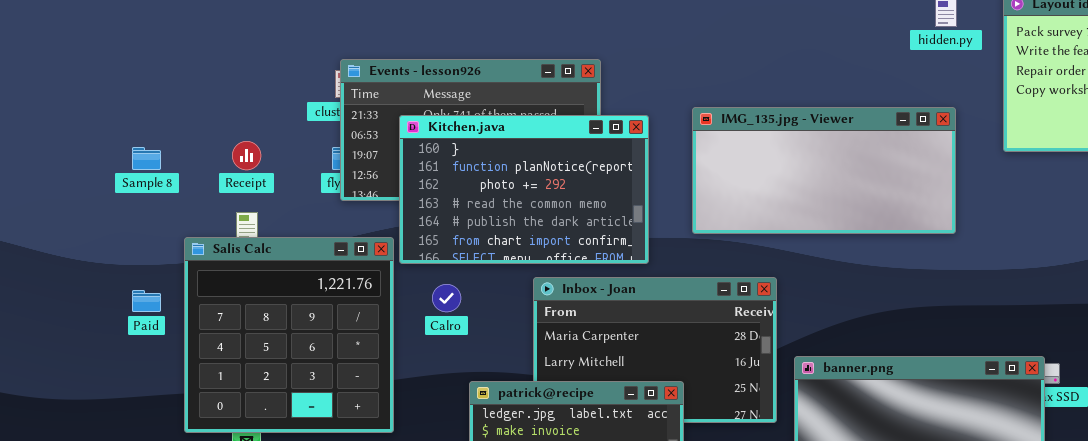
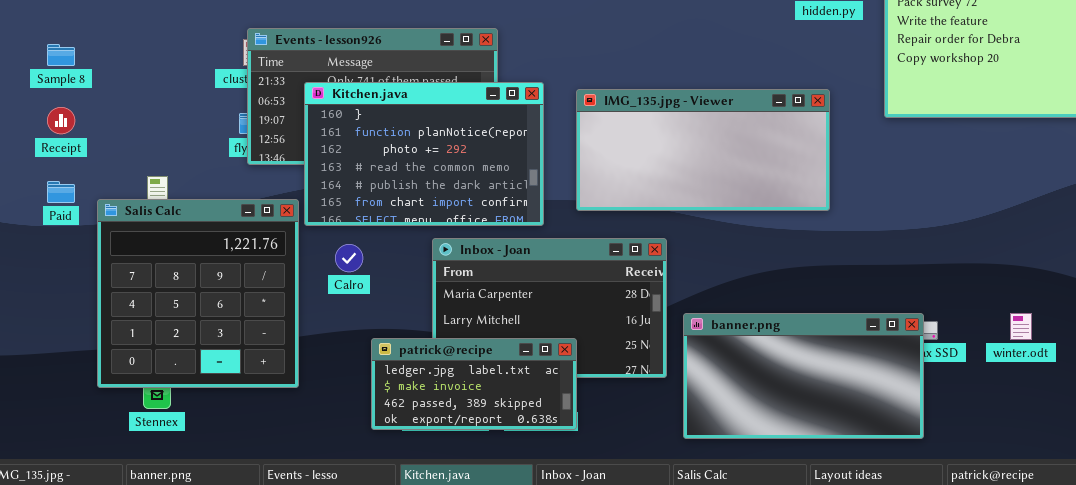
IMG_135.jpg - Viewer: [692,107,956,234] -> [576,89,830,211], moved
Receipt: [232,141,261,170] -> [47,107,75,134], moved
Sample 8: [132,147,161,170] -> [47,44,75,66], moved
Paid: [132,290,161,312] -> [47,181,75,203], moved

